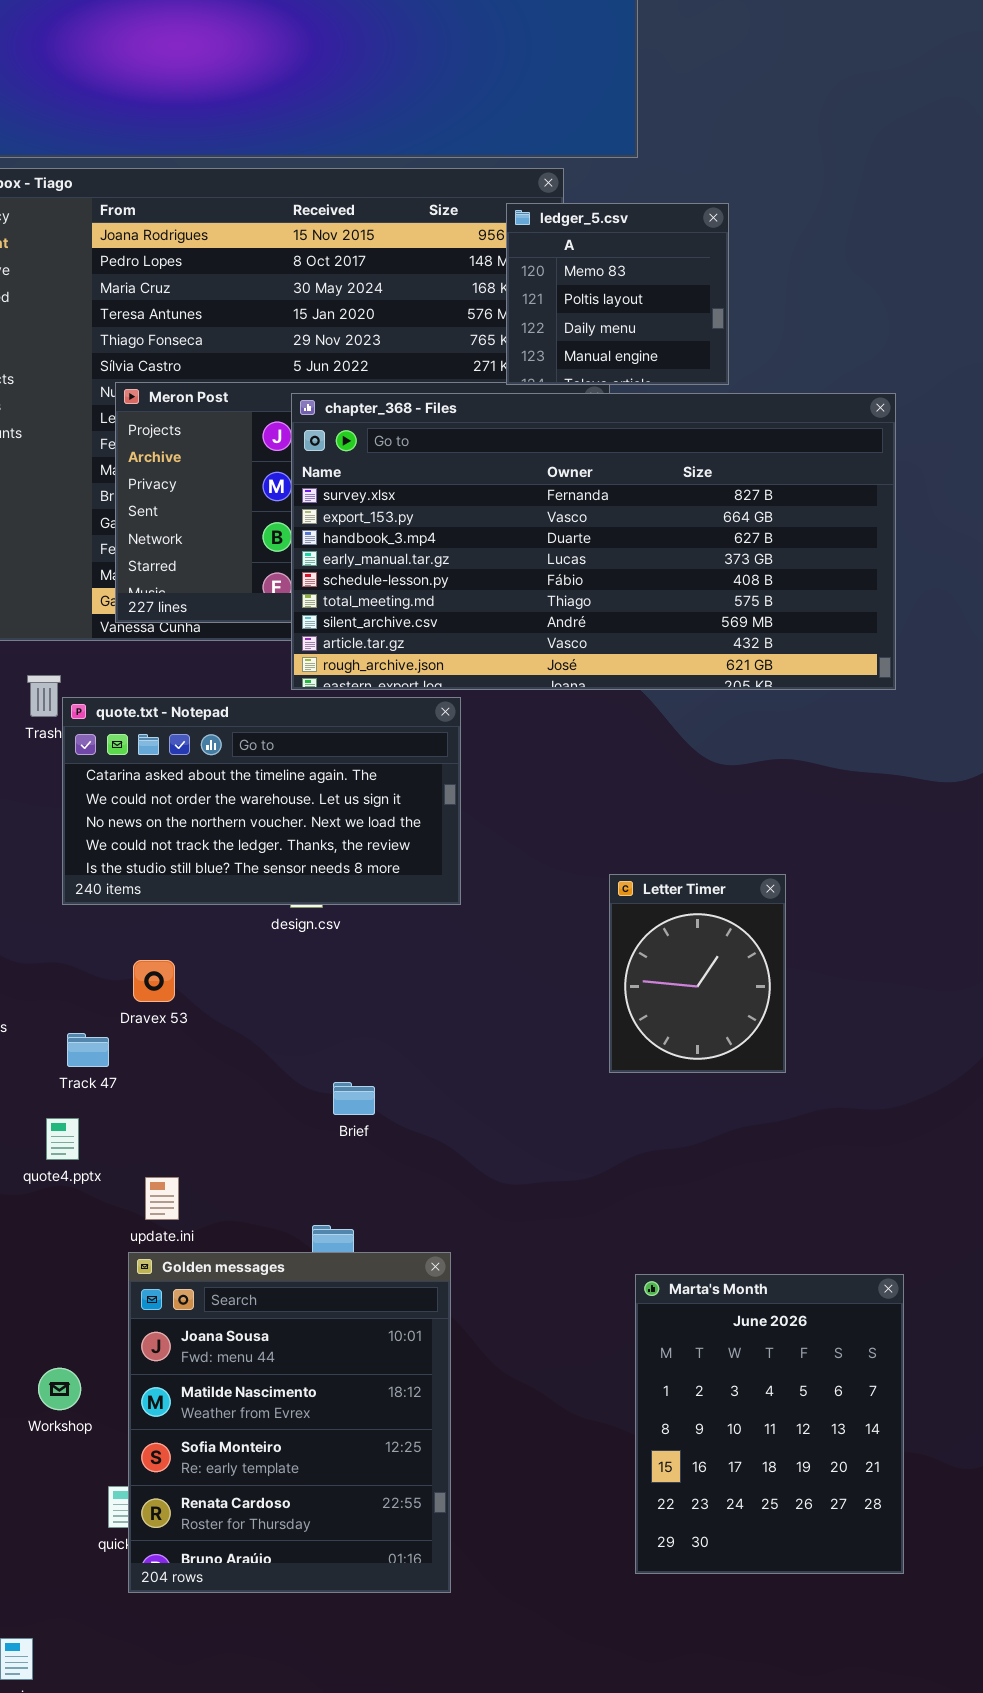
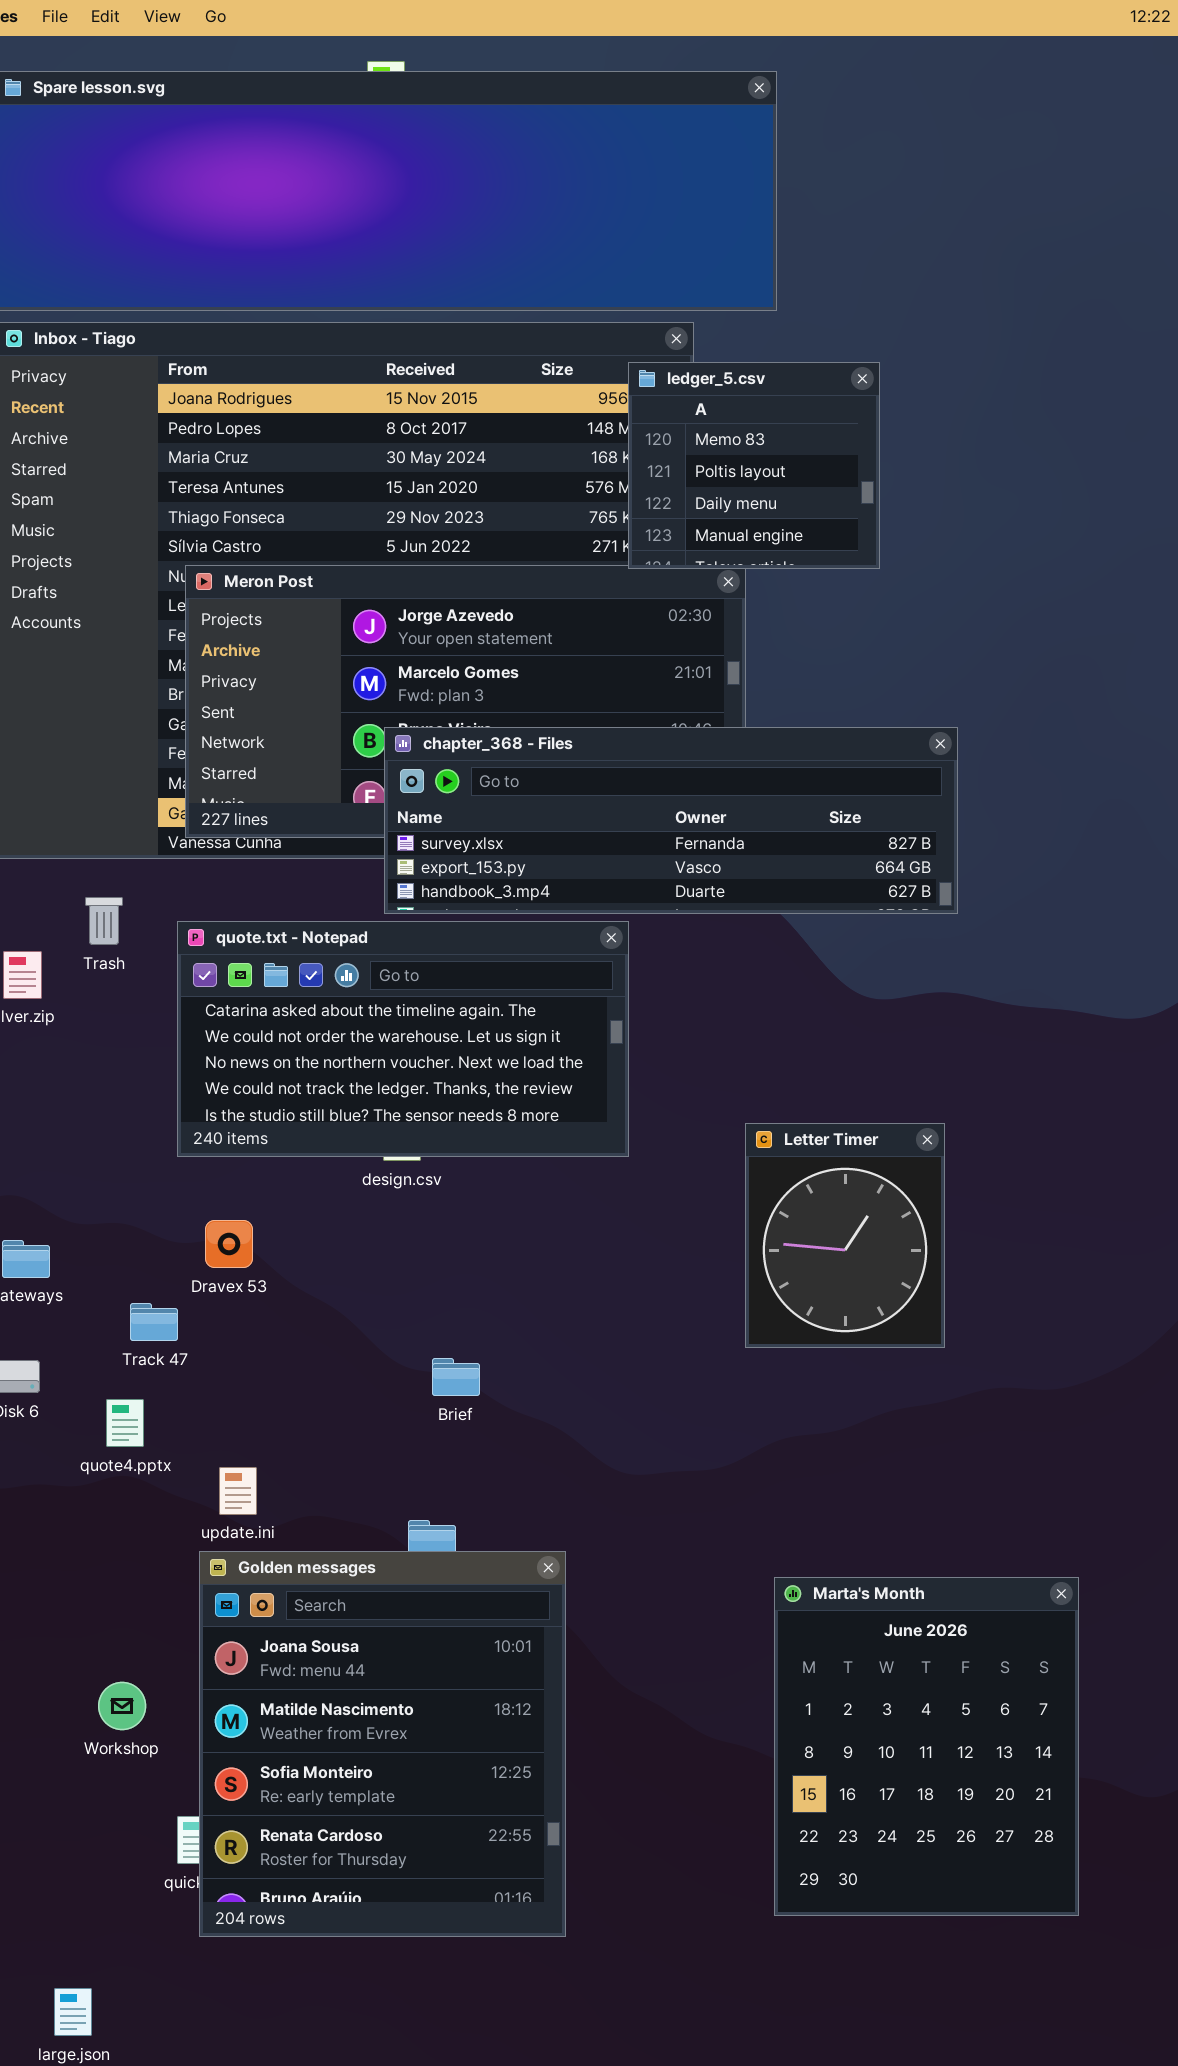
chapter_368 - Files: [291,393,896,690] -> [384,727,958,914], resized
quote.txt - Notepad: [62,697,461,905] -> [177,921,629,1157], moved

